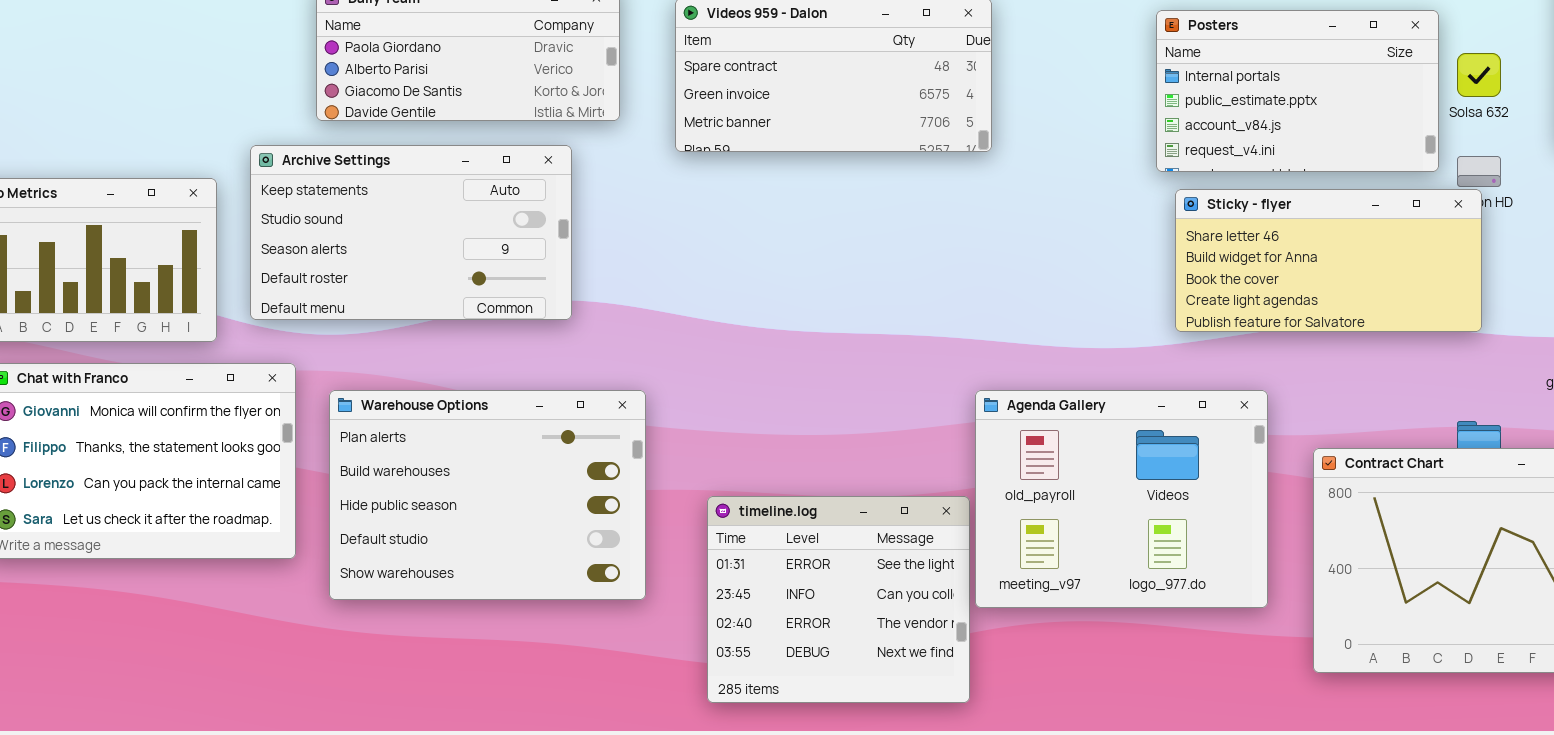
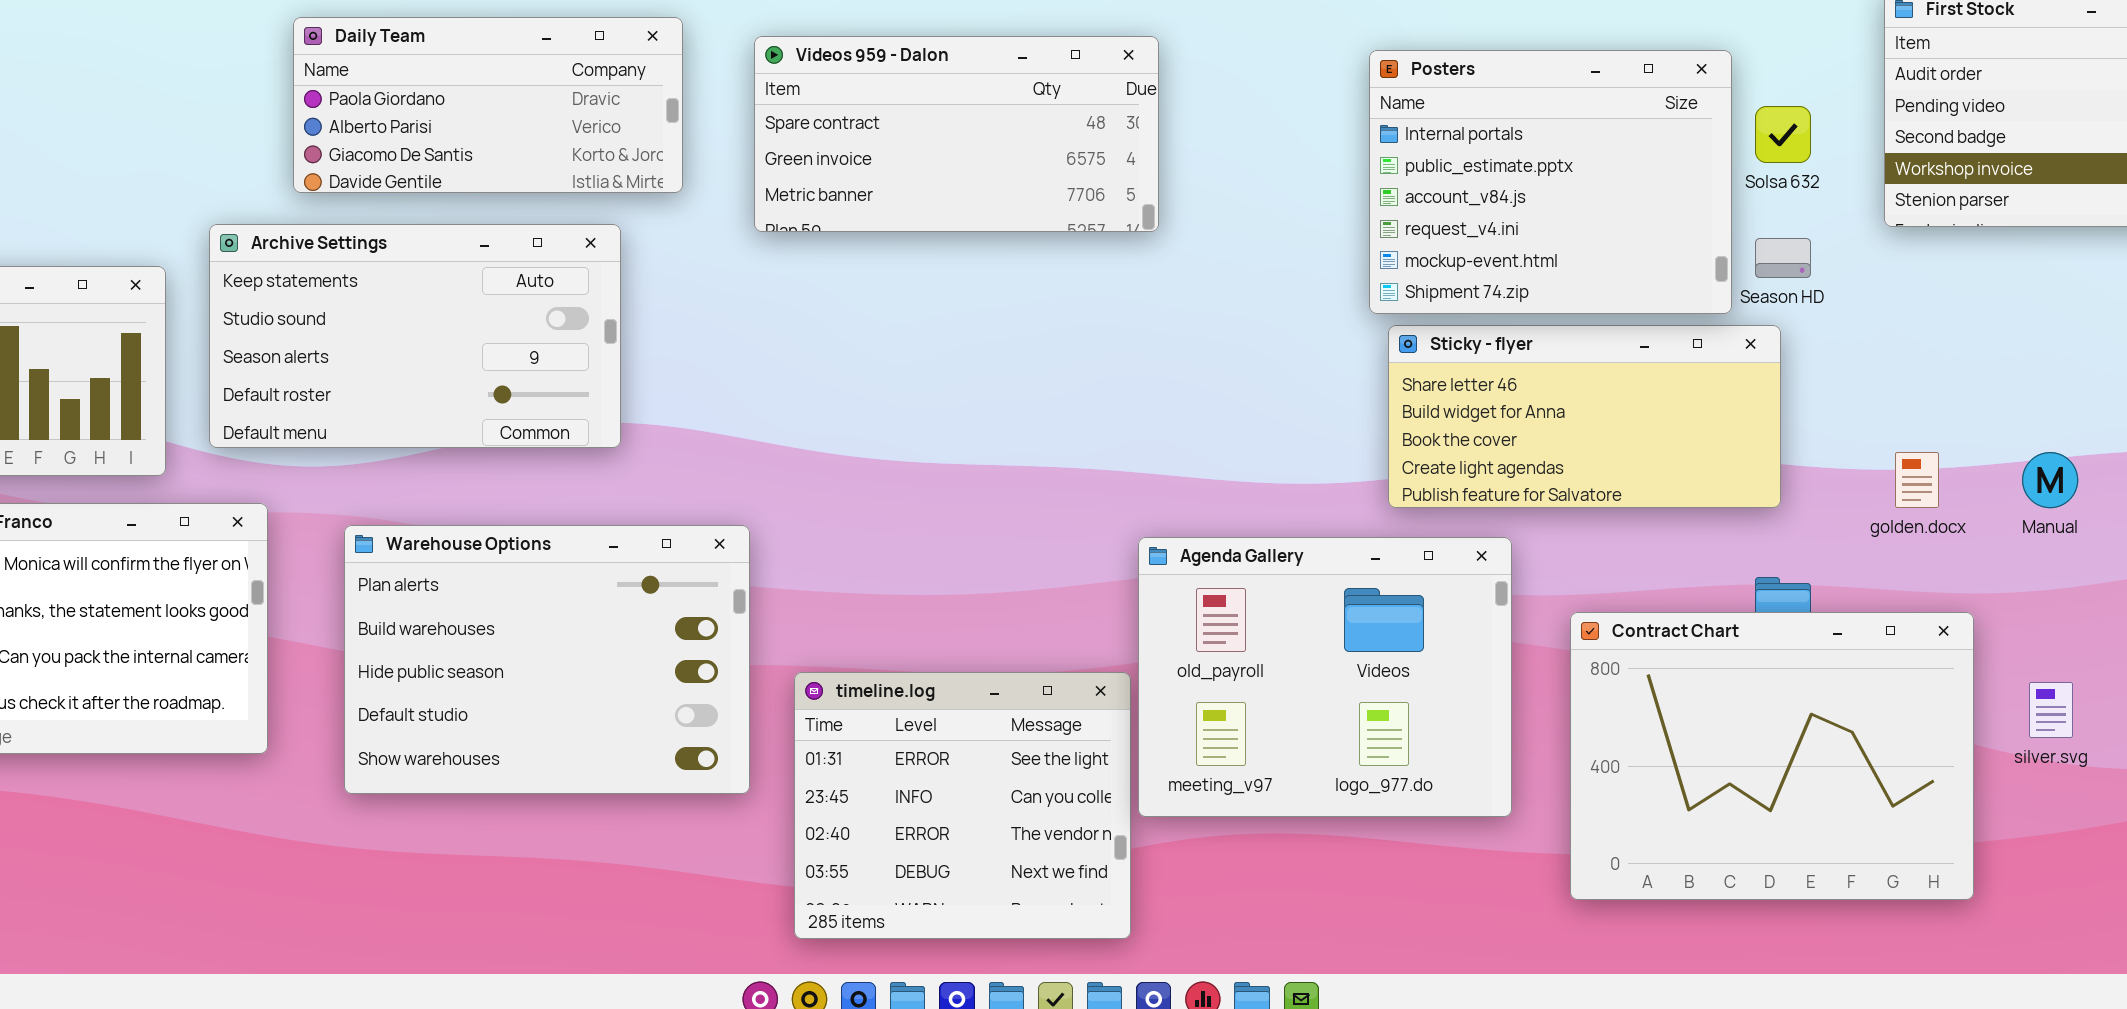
Posters: [1156,10,1439,172] -> [1369,50,1732,314], resized
Sticky - flyer: [1175,189,1482,332] -> [1388,325,1781,508], moved
Warehouse Options: [329,390,646,600] -> [344,525,750,794], moved

